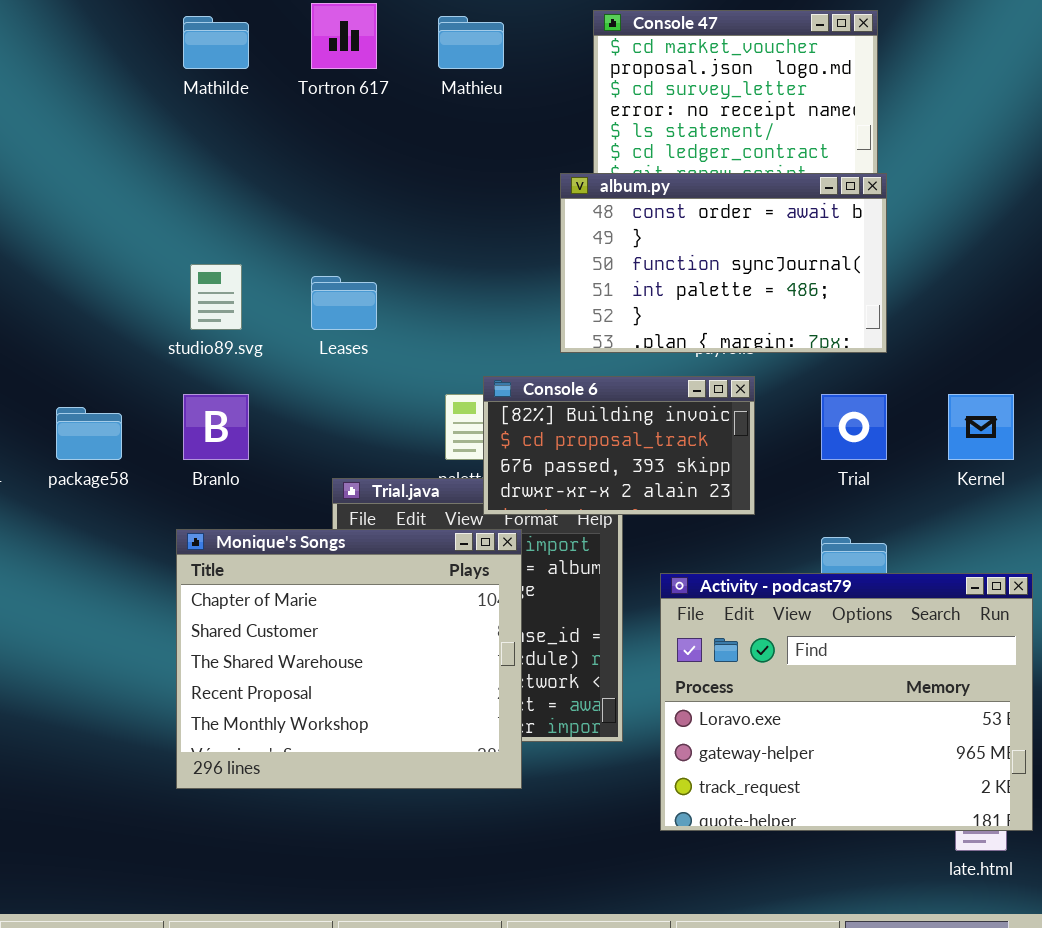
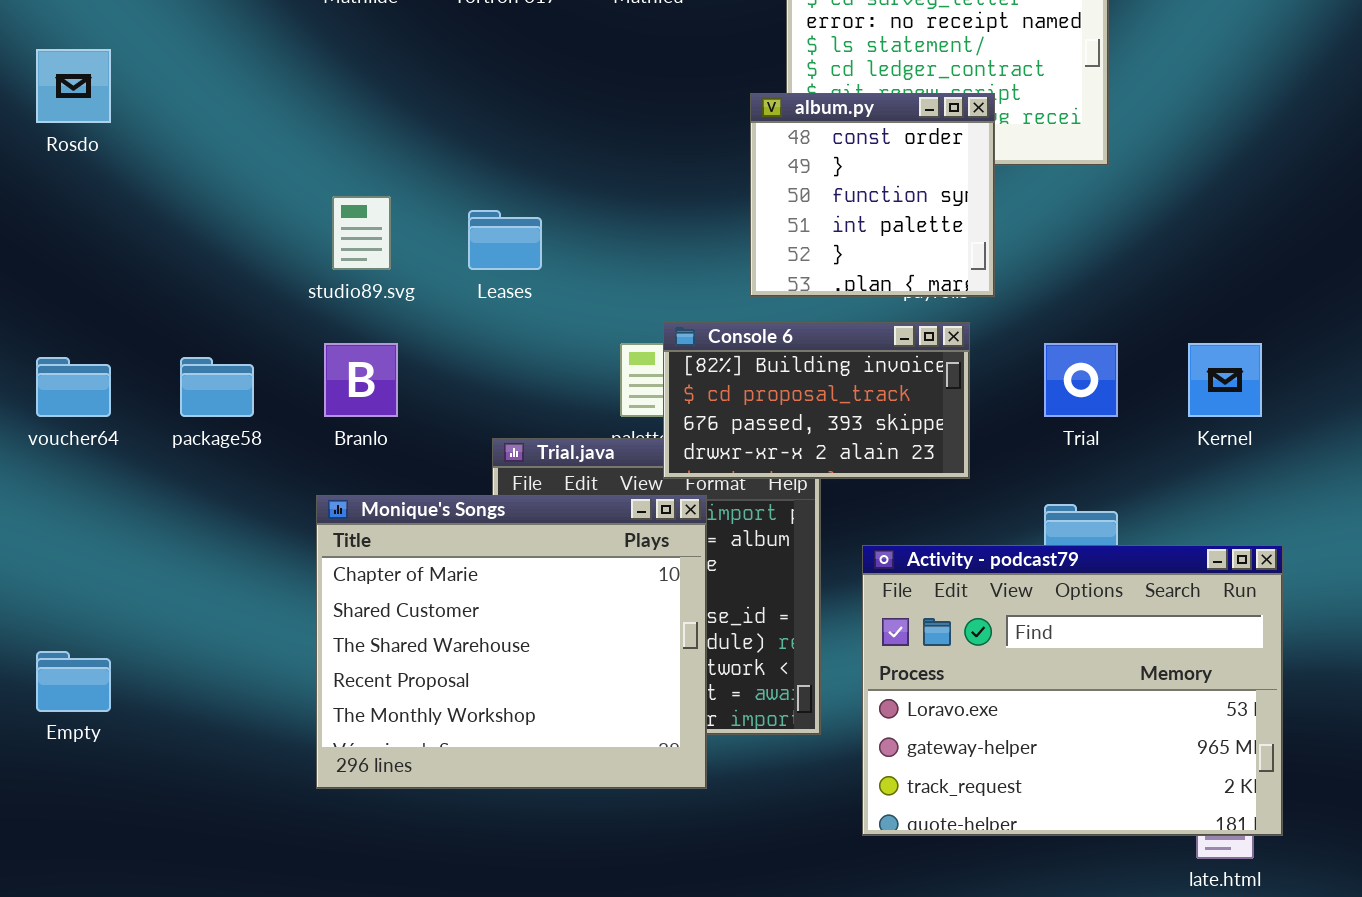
album.py: [560,173,887,353] -> [750,93,995,297], resized

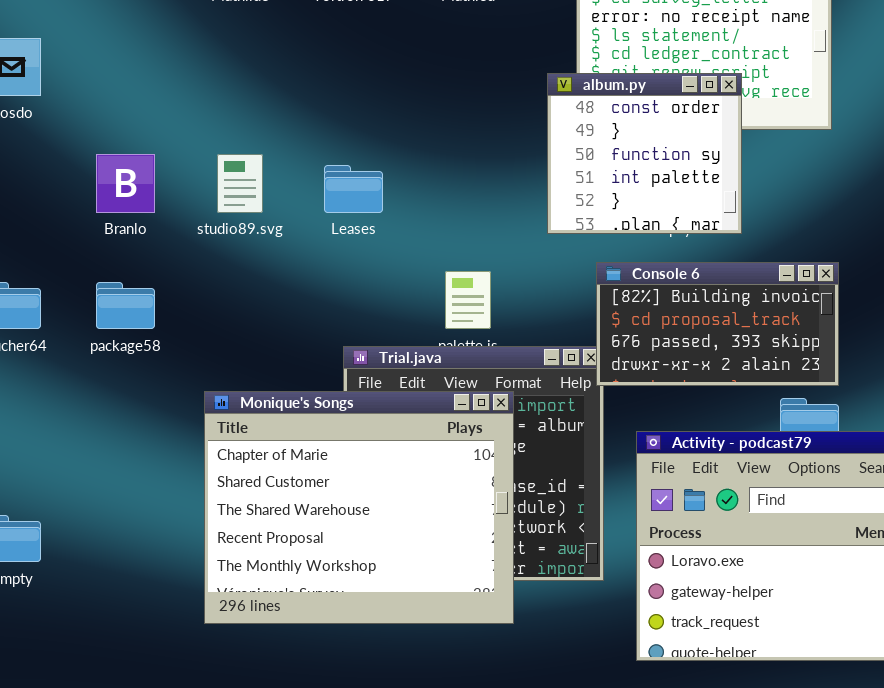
Console 6: [663,322,970,479] -> [596,262,839,386], moved
Branlo: [324,343,398,417] -> [96,154,155,213], moved

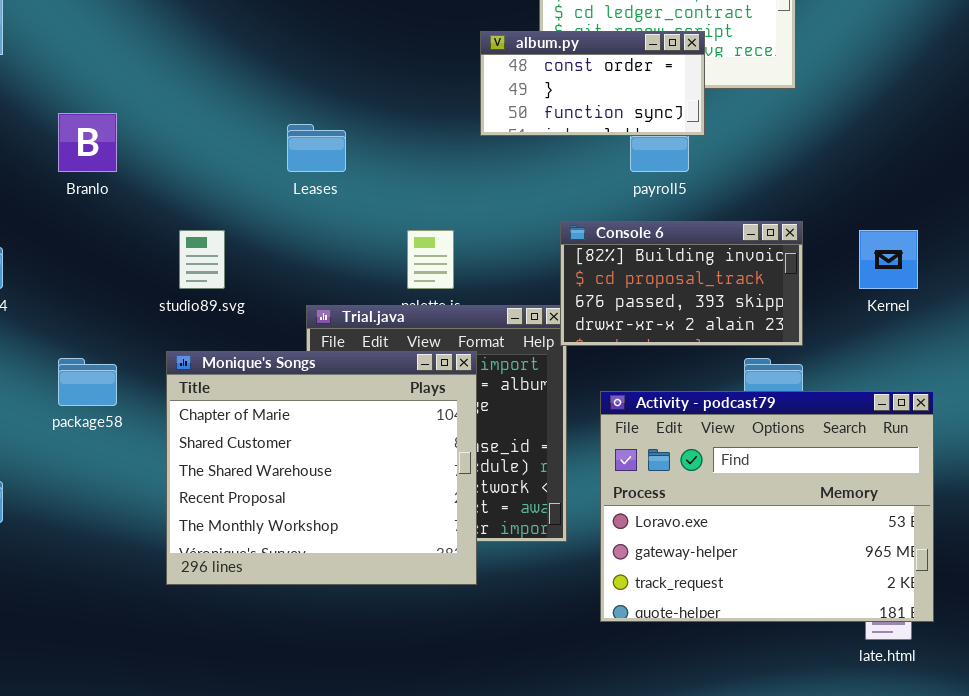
album.py: [547,73,742,234] -> [480,31,705,136], resized
studio89.svg: [217,154,263,213] -> [179,230,225,289], moved
package58: [96,282,155,329] -> [58,358,117,406], moved

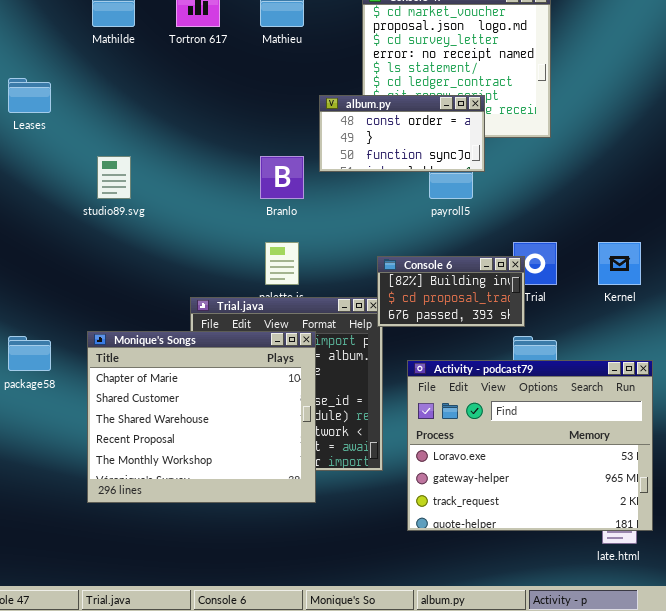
Branlo: [58,113,117,172] -> [260,156,304,199], moved
Leases: [287,124,346,172] -> [8,78,51,113], moved
Console 6: [560,221,803,346] -> [377,256,525,327], resized
studio89.svg: [179,230,225,289] -> [97,156,131,199], moved

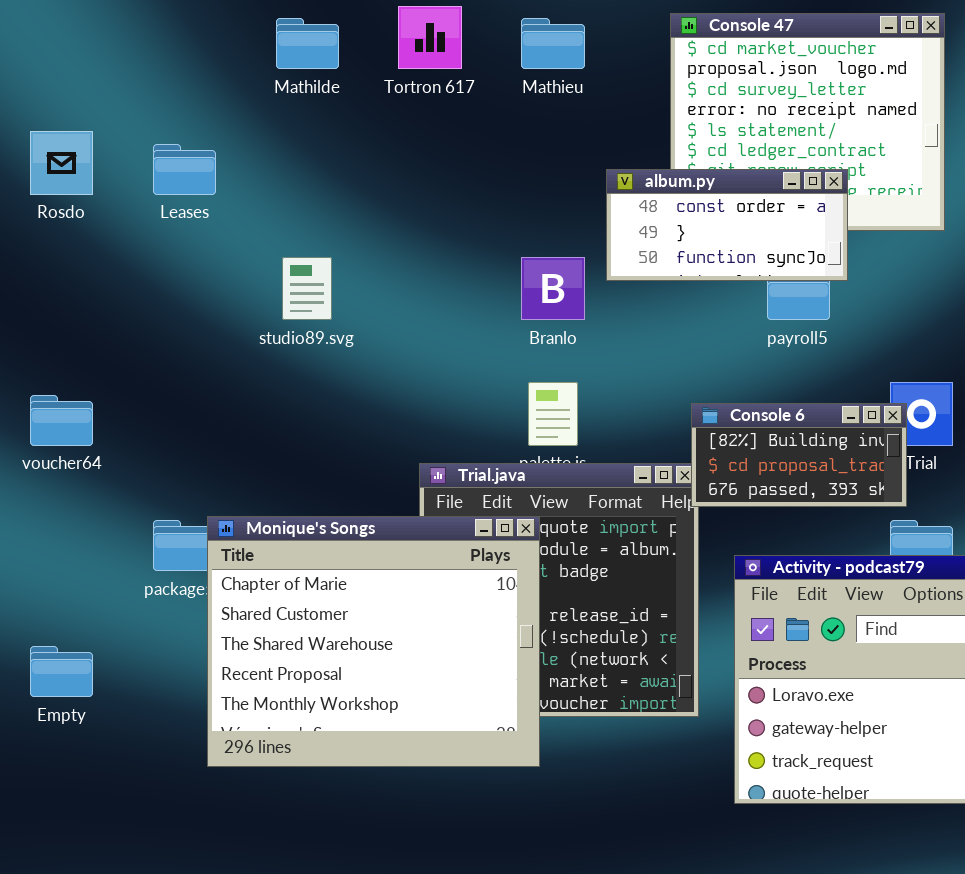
Monique's Songs: [87,331,316,503] -> [207,516,540,767], moved

